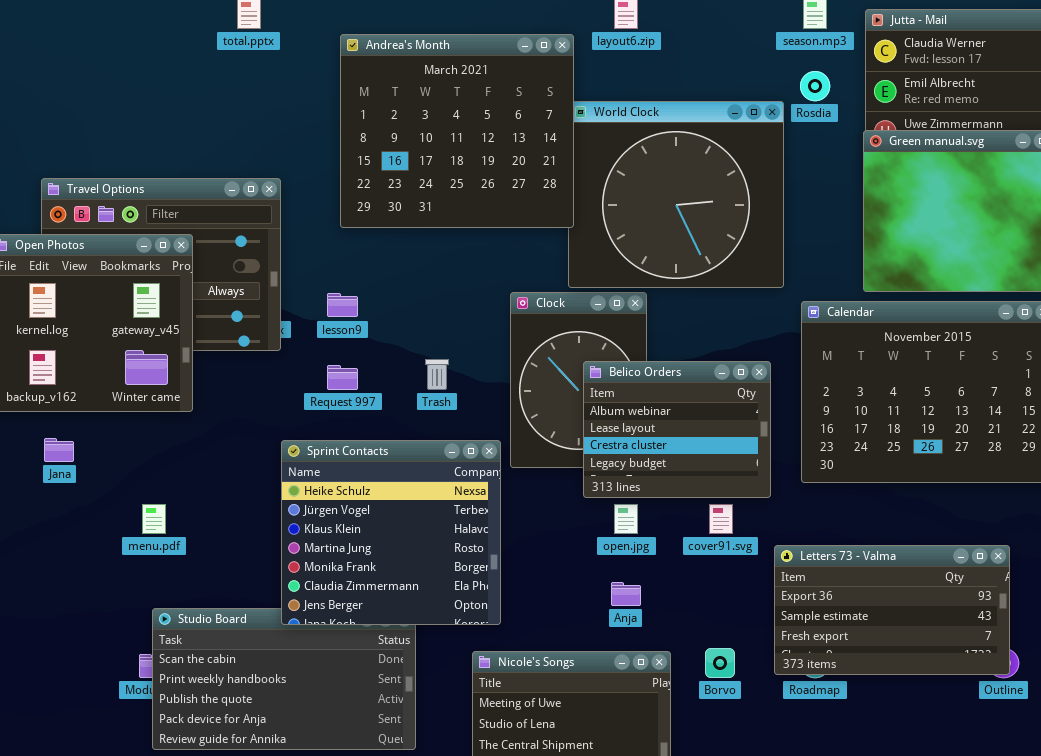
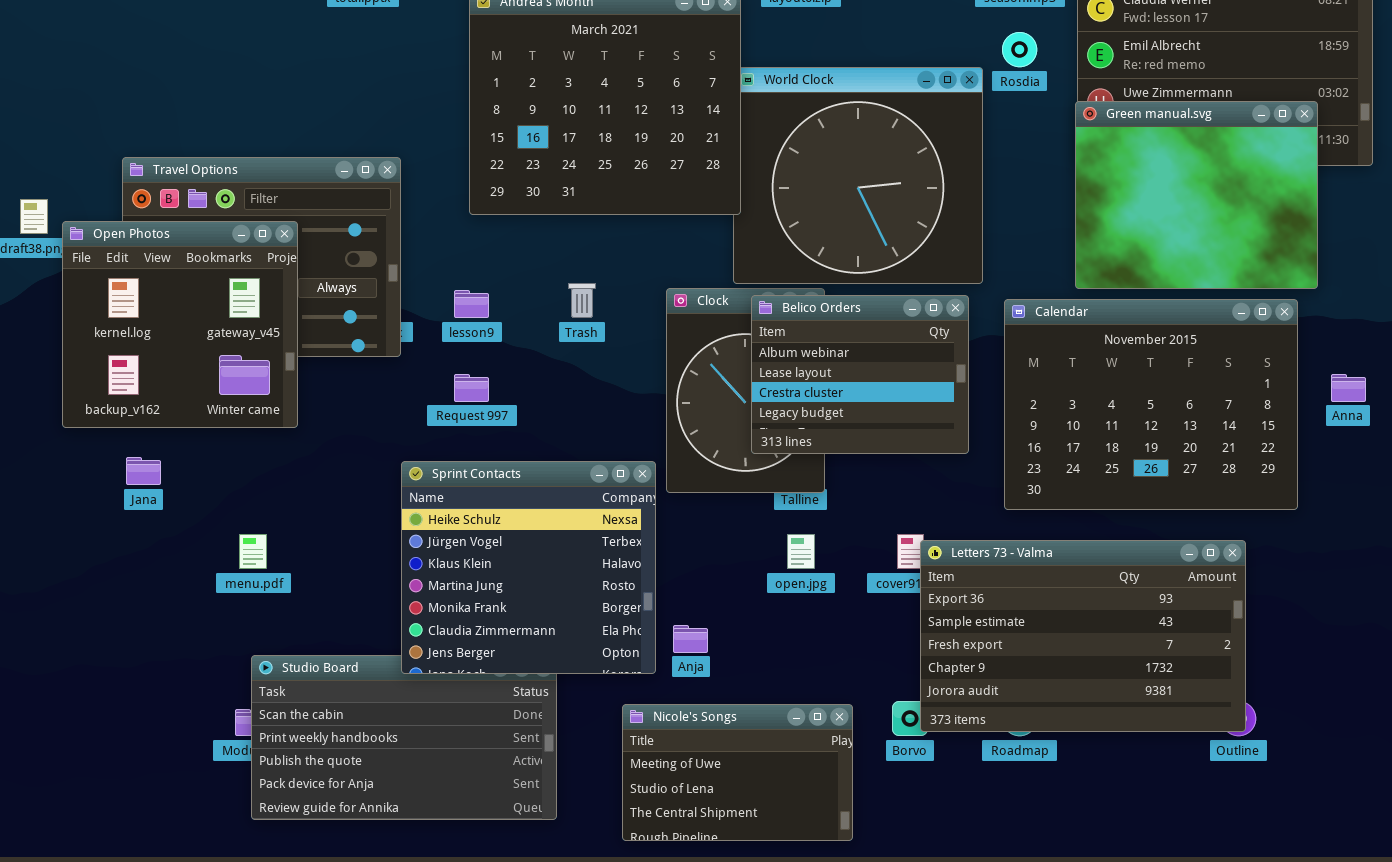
Trash: [425,359,449,390] -> [568,283,596,318], moved
Belico Orders: [583,361,771,498] -> [751,295,969,454], moved
Letters 73 - Valma: [774,545,1010,675] -> [920,540,1246,732], resized
Anja: [611,582,641,606] -> [673,625,708,653], moved

